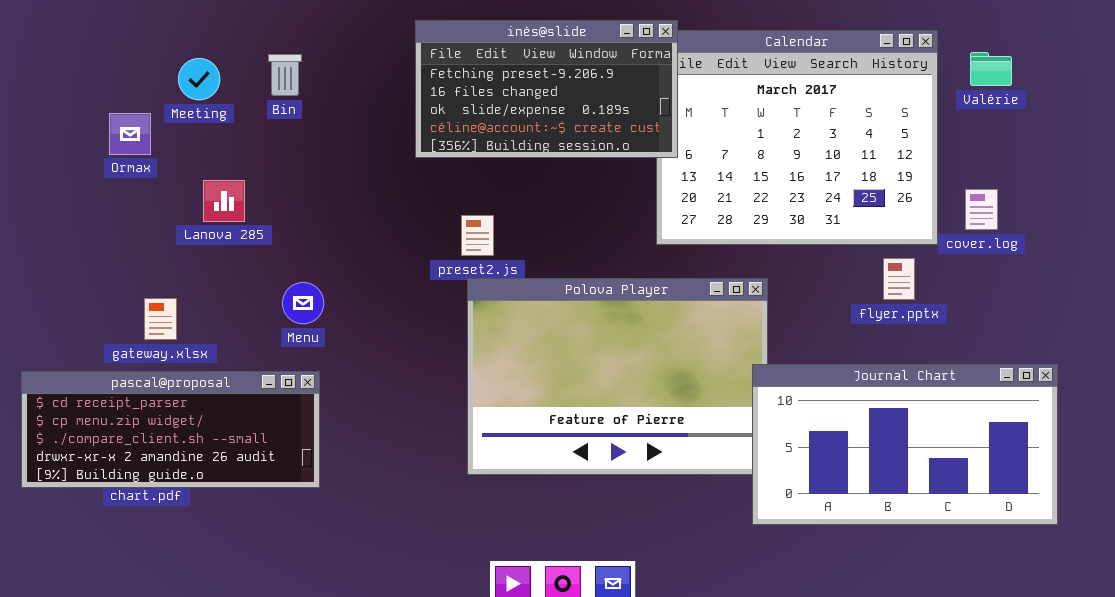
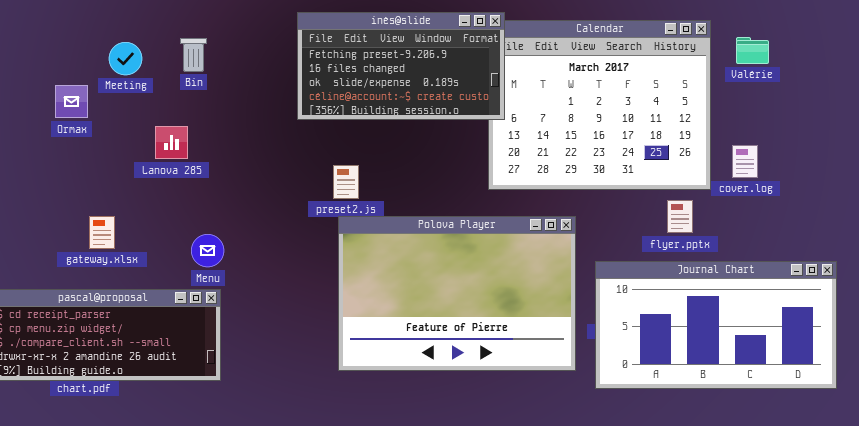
Lanova 285: [203,180,245,222] -> [155,126,188,159], moved
Menu: [282,282,324,324] -> [191,234,224,267], moved
gateway.xlsx: [144,298,177,340] -> [89,216,115,249], moved
Journal Chart: [752,364,1058,525] -> [595,261,837,389], moved

